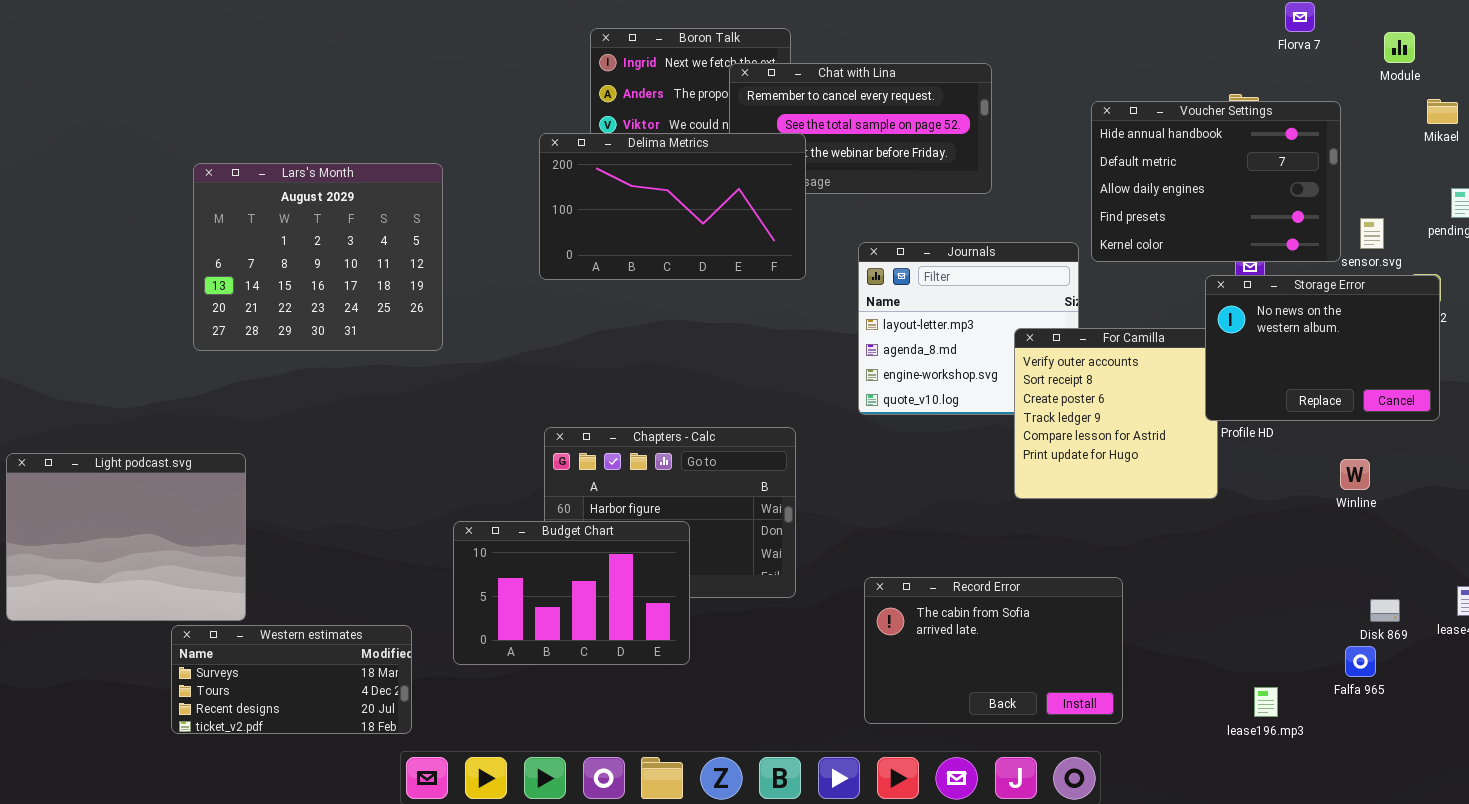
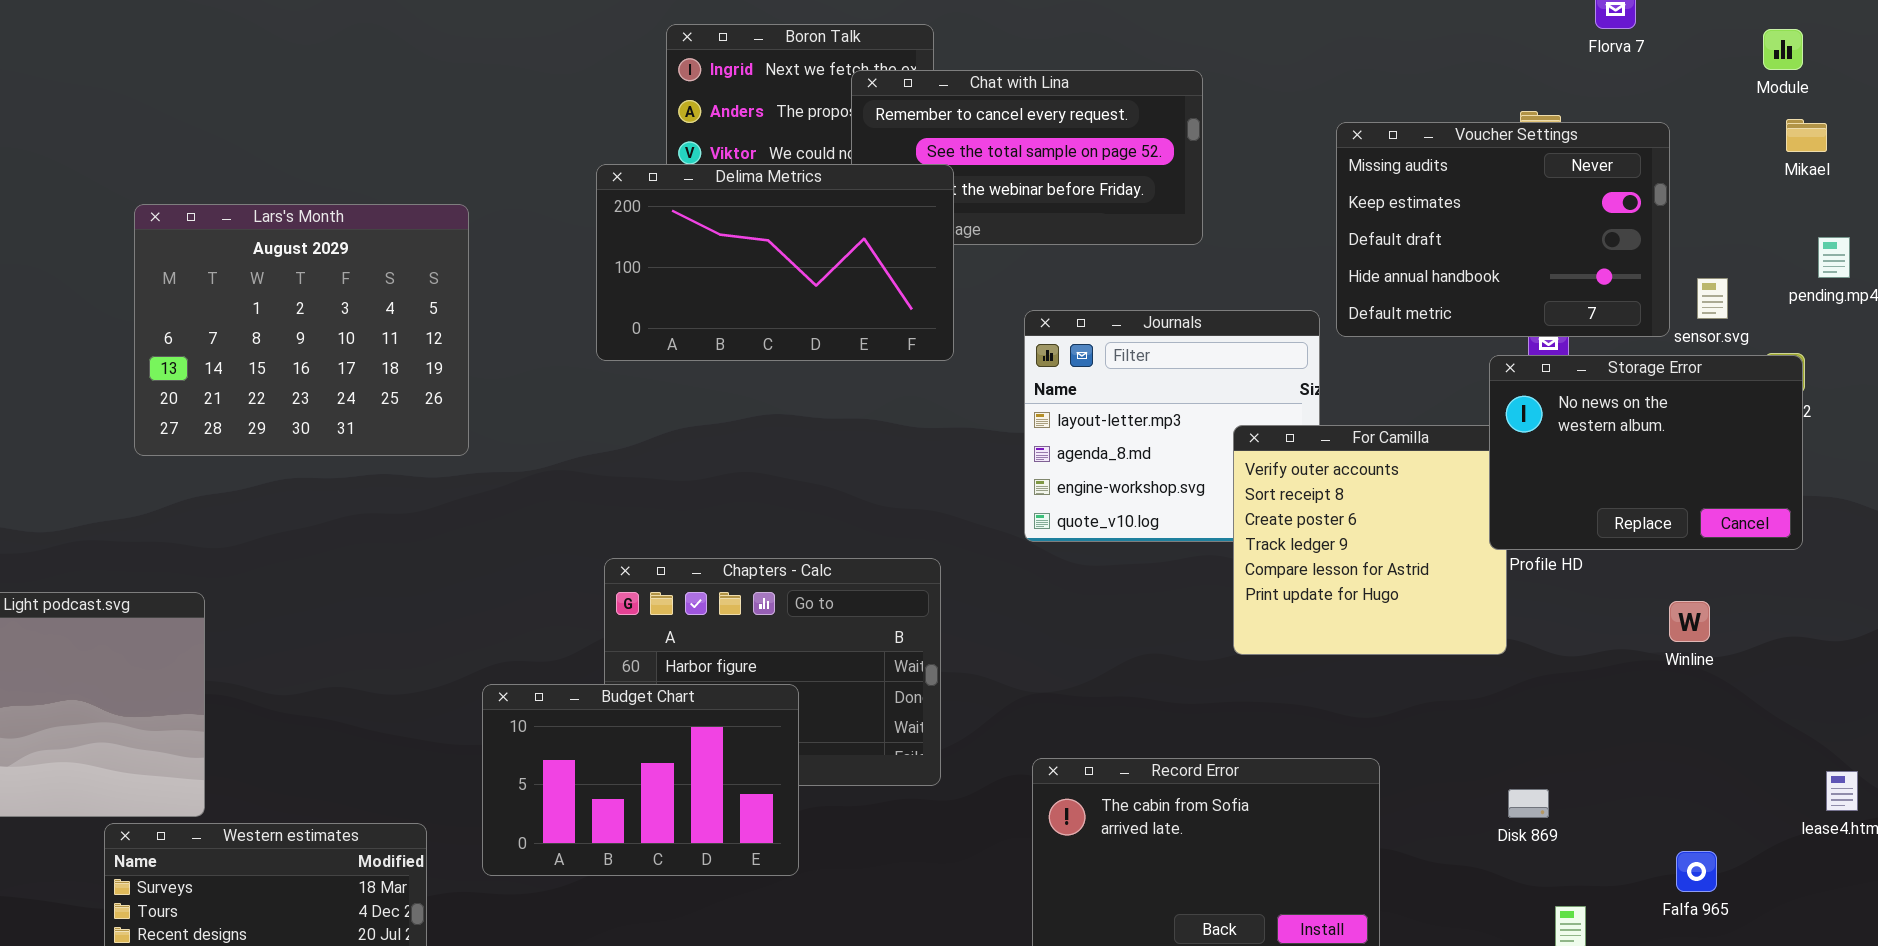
Module: [1384,32,1415,63] -> [1763,29,1803,70], moved
Voucher Settings: [1091,101,1341,262] -> [1336,122,1670,337], scrolled up 3 rows
Disk 869: [1370,599,1400,622] -> [1508,789,1549,818], moved

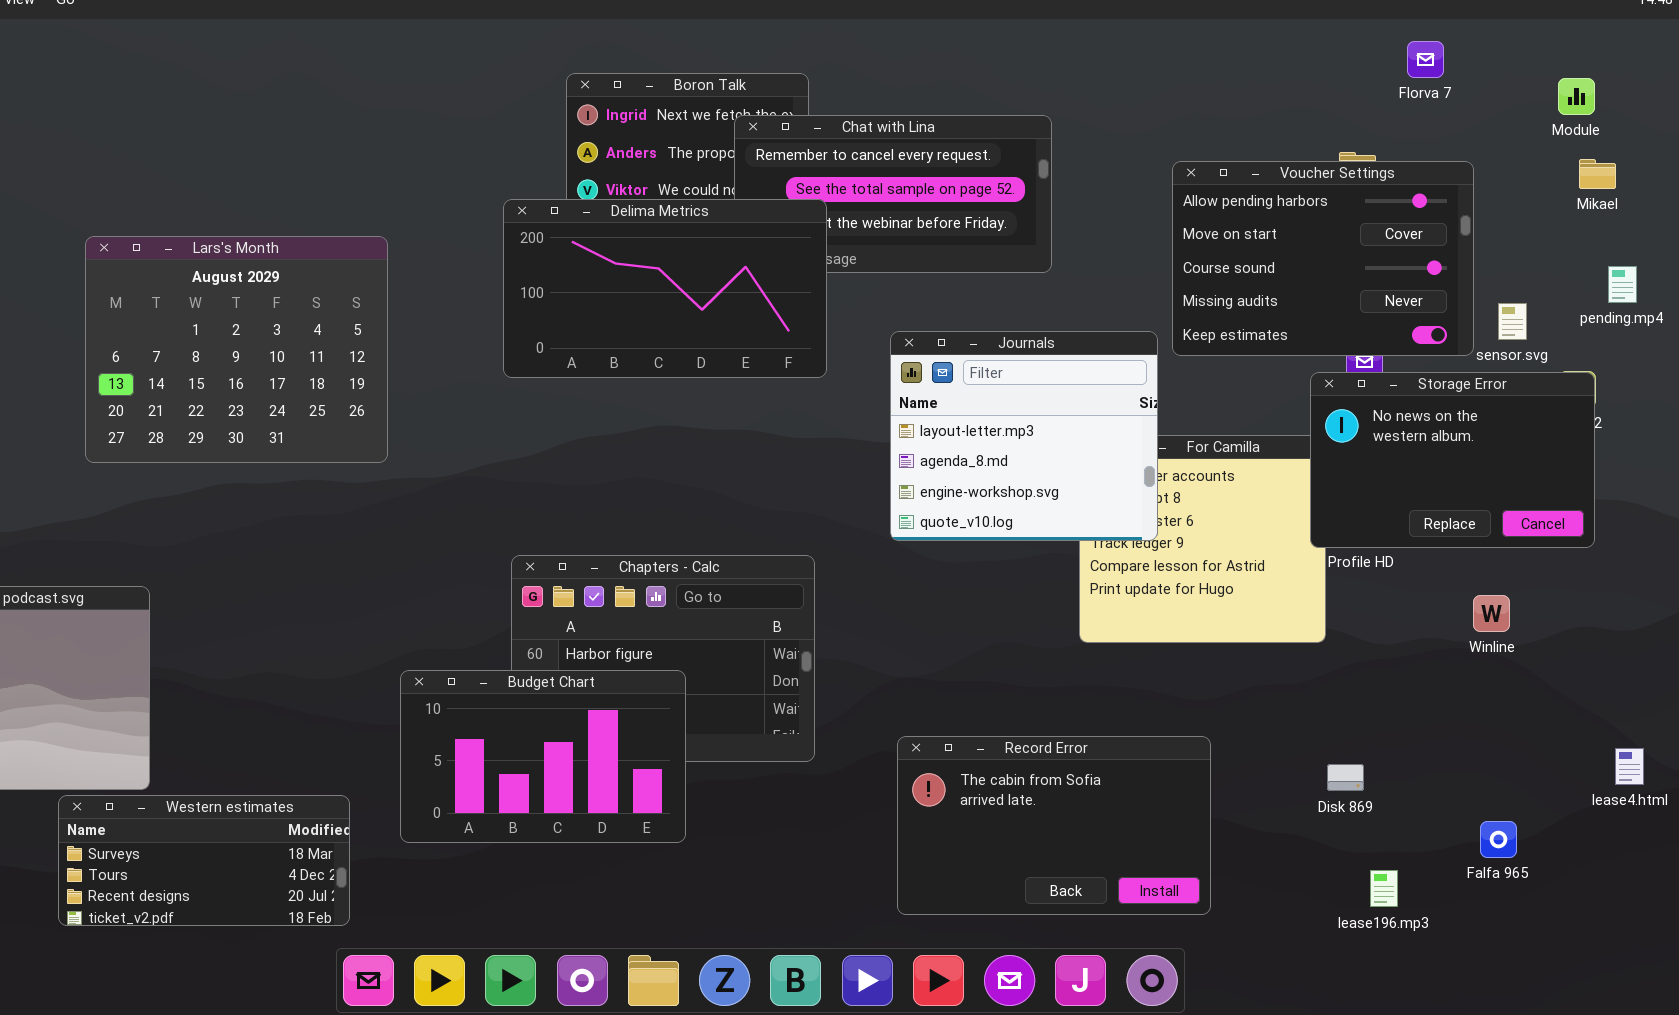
Voucher Settings: [1336,122,1670,337] -> [1172,161,1474,356], scrolled up 3 rows
Journals: [1024,310,1320,542] -> [890,331,1158,541], raised

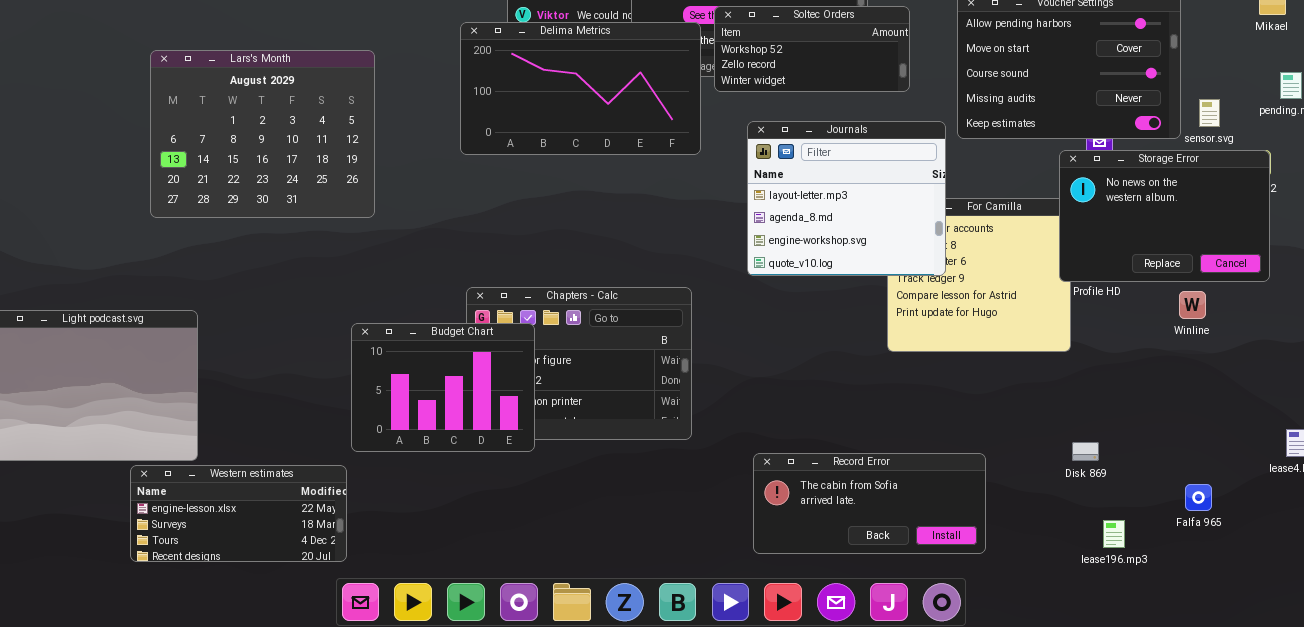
Soltec Orders: none -> [714,6,910,92], opened
Winline: [1473,595,1510,632] -> [1179,291,1206,319], moved
Budget Chart: [400,670,686,843] -> [351,323,535,452], moved, resized
Record Error: [897,736,1211,915] -> [753,453,986,554], resized
Western estimates: [58,795,350,926] -> [130,465,347,562], scrolled up 1 row

